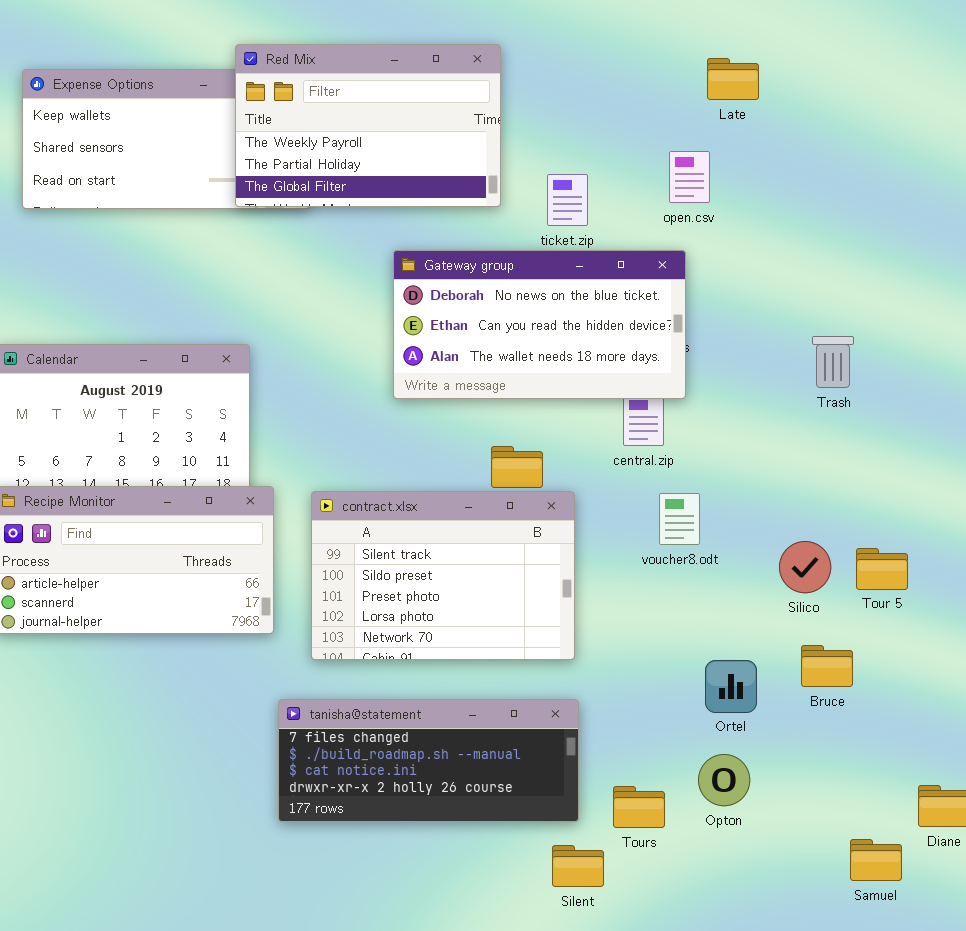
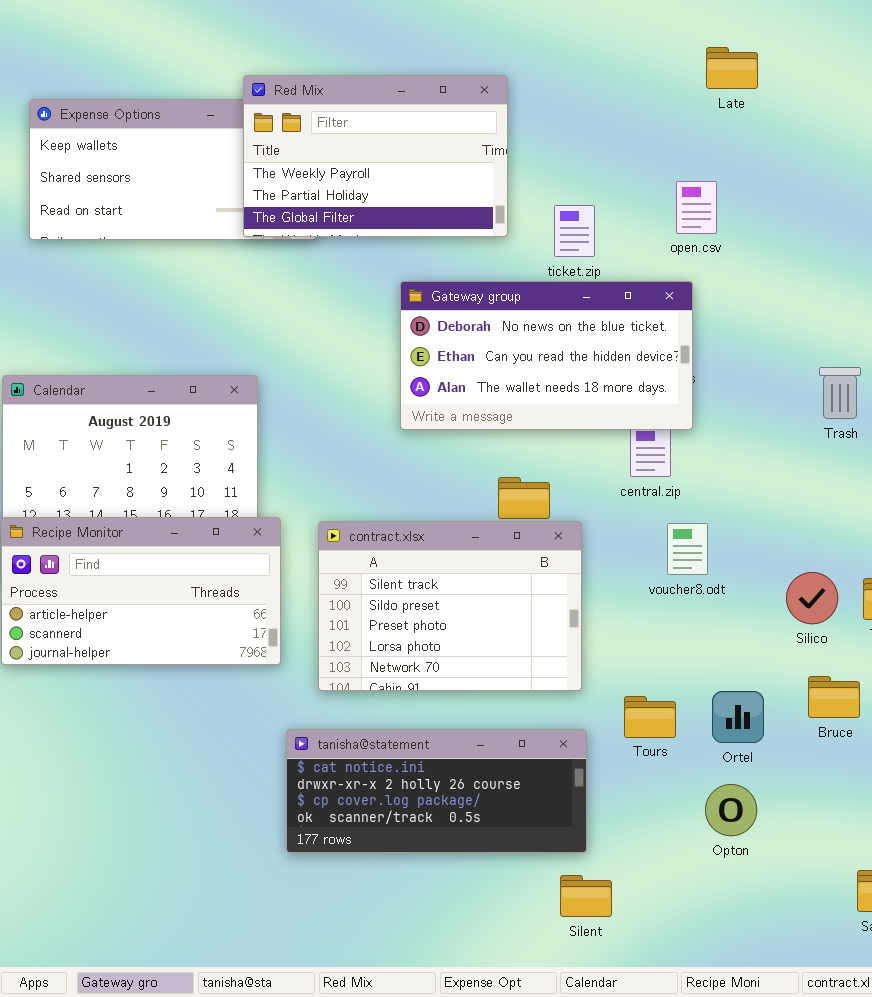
Late: [707,58,759,100] -> [706,47,758,89], moved
tanisha@statement: [278,699,579,822] -> [286,729,587,853], scrolled down 2 rows
Tours: [613,786,665,828] -> [624,696,676,738], moved

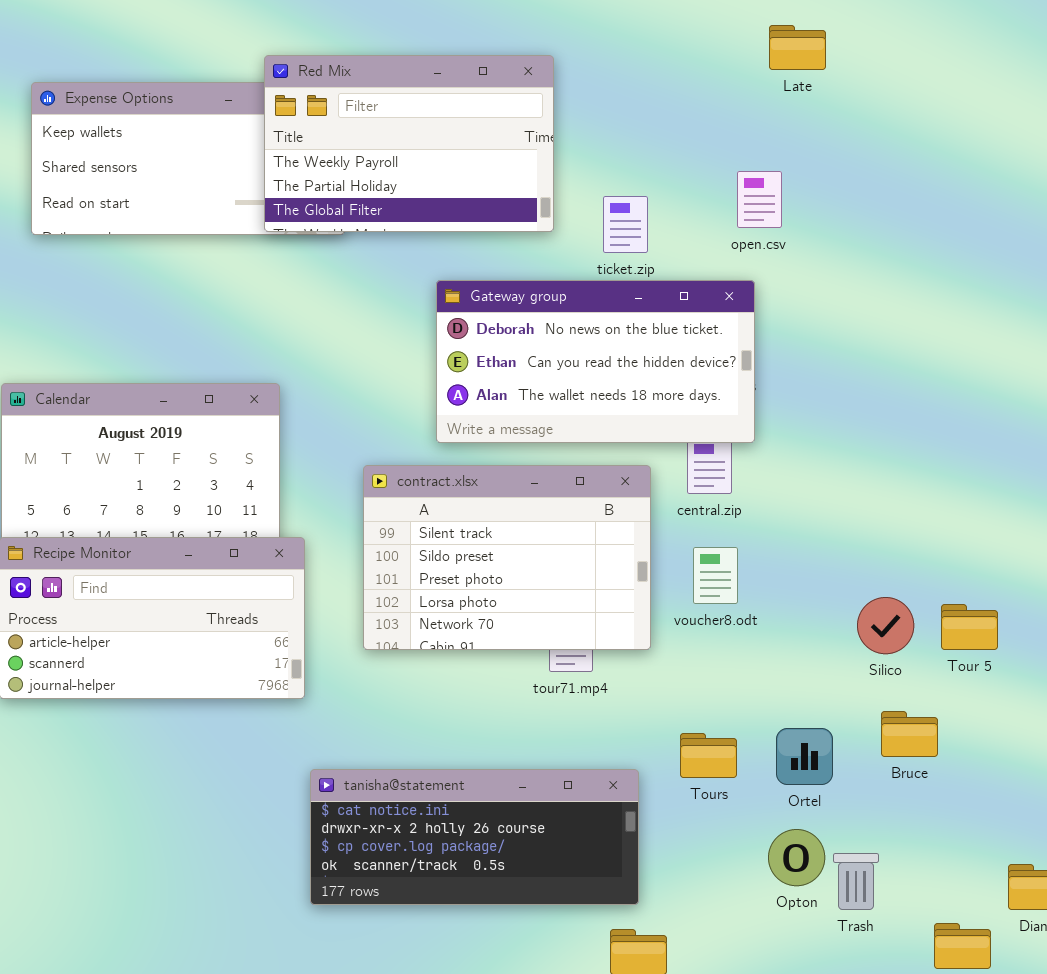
Trash: [819,367,861,419] -> [833,853,879,910], moved
contract.xlsx: [318,521,582,691] -> [363,465,651,650], moved
voucher8.odt: [667,523,708,575] -> [693,547,738,604], moved

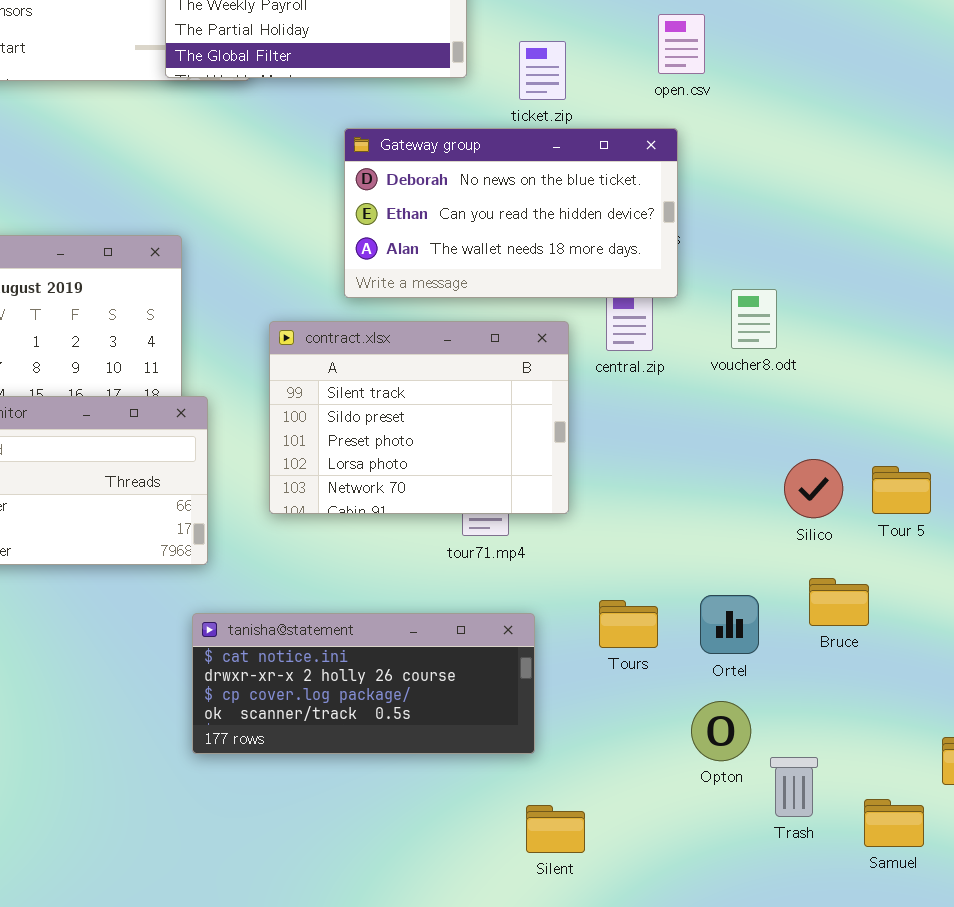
voucher8.odt: [693,547,738,604] -> [731,289,777,349], moved
tanisha@statement: [310,769,639,905] -> [192,613,535,754], moved
Trash: [833,853,879,910] -> [770,757,818,817], moved

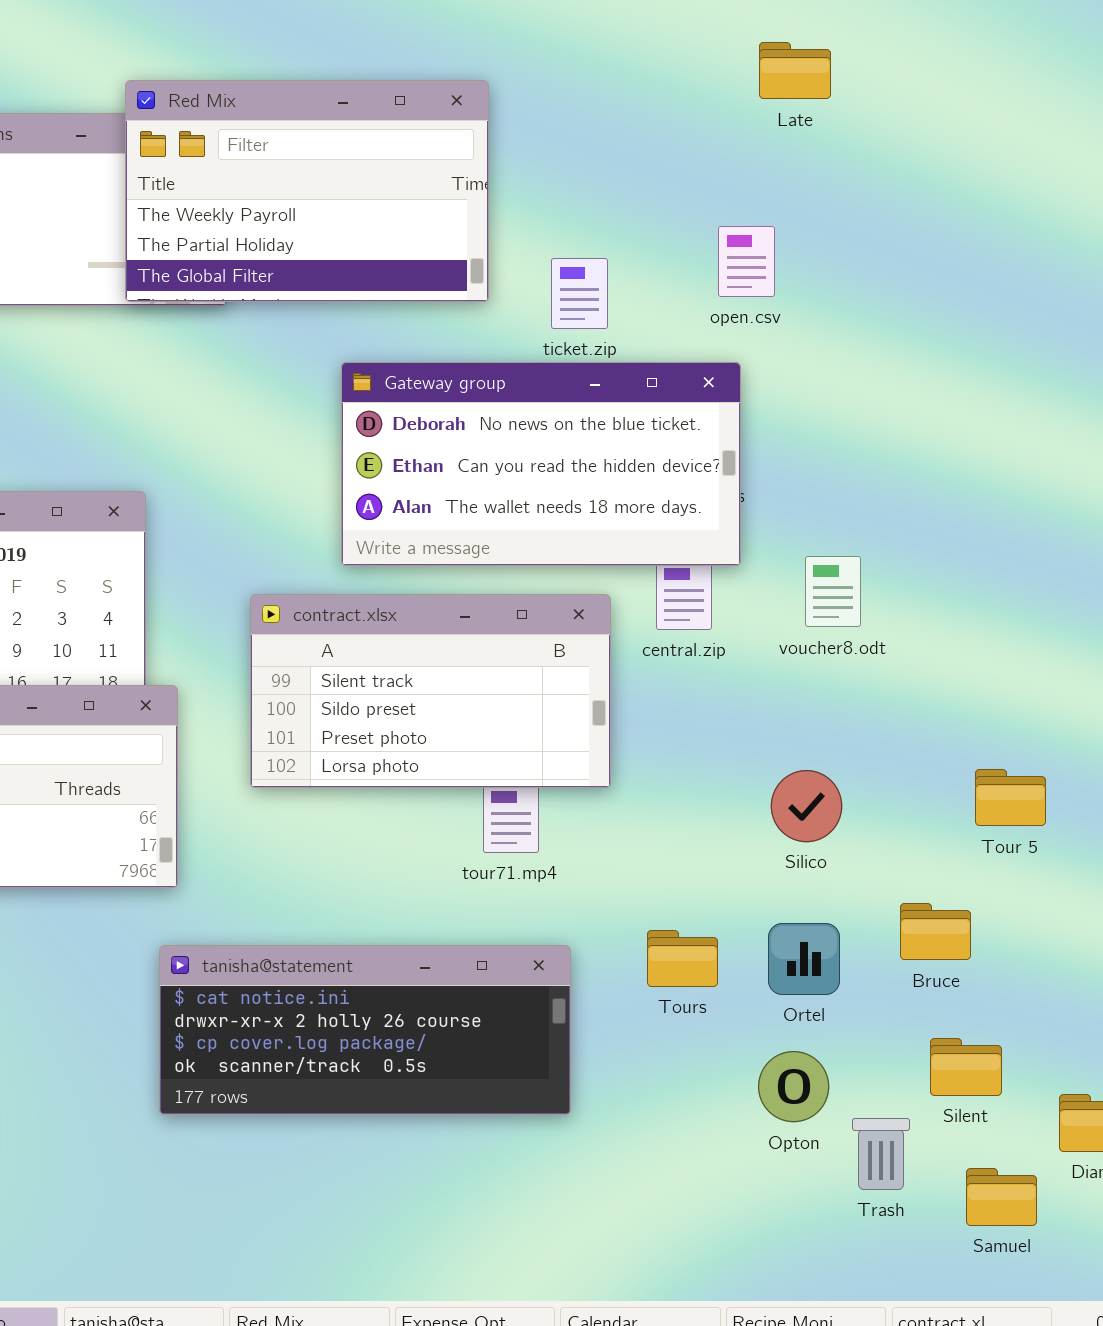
contract.xlsx: [269,321,569,514] -> [250,594,611,788], resized
Silico: [784,459,843,518] -> [771,770,842,842], moved
Silent: [526,805,585,853] -> [930,1038,1002,1096], moved

